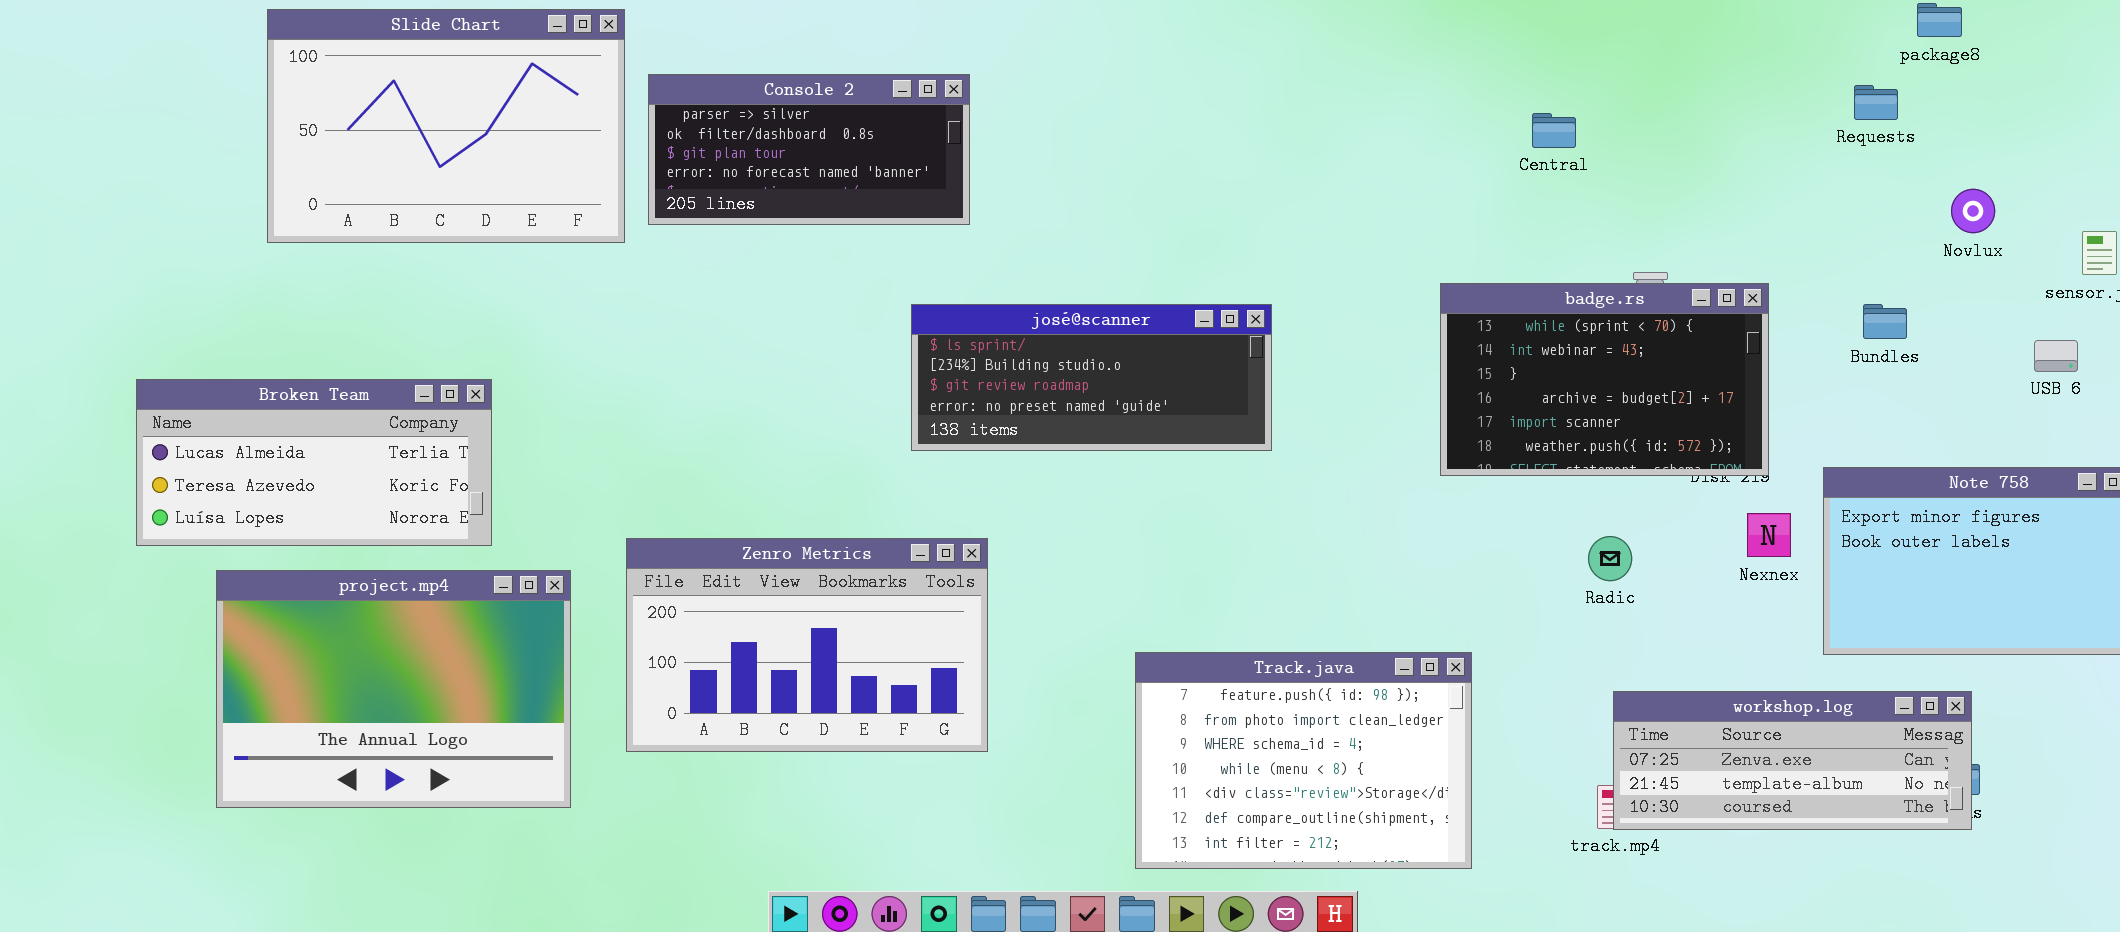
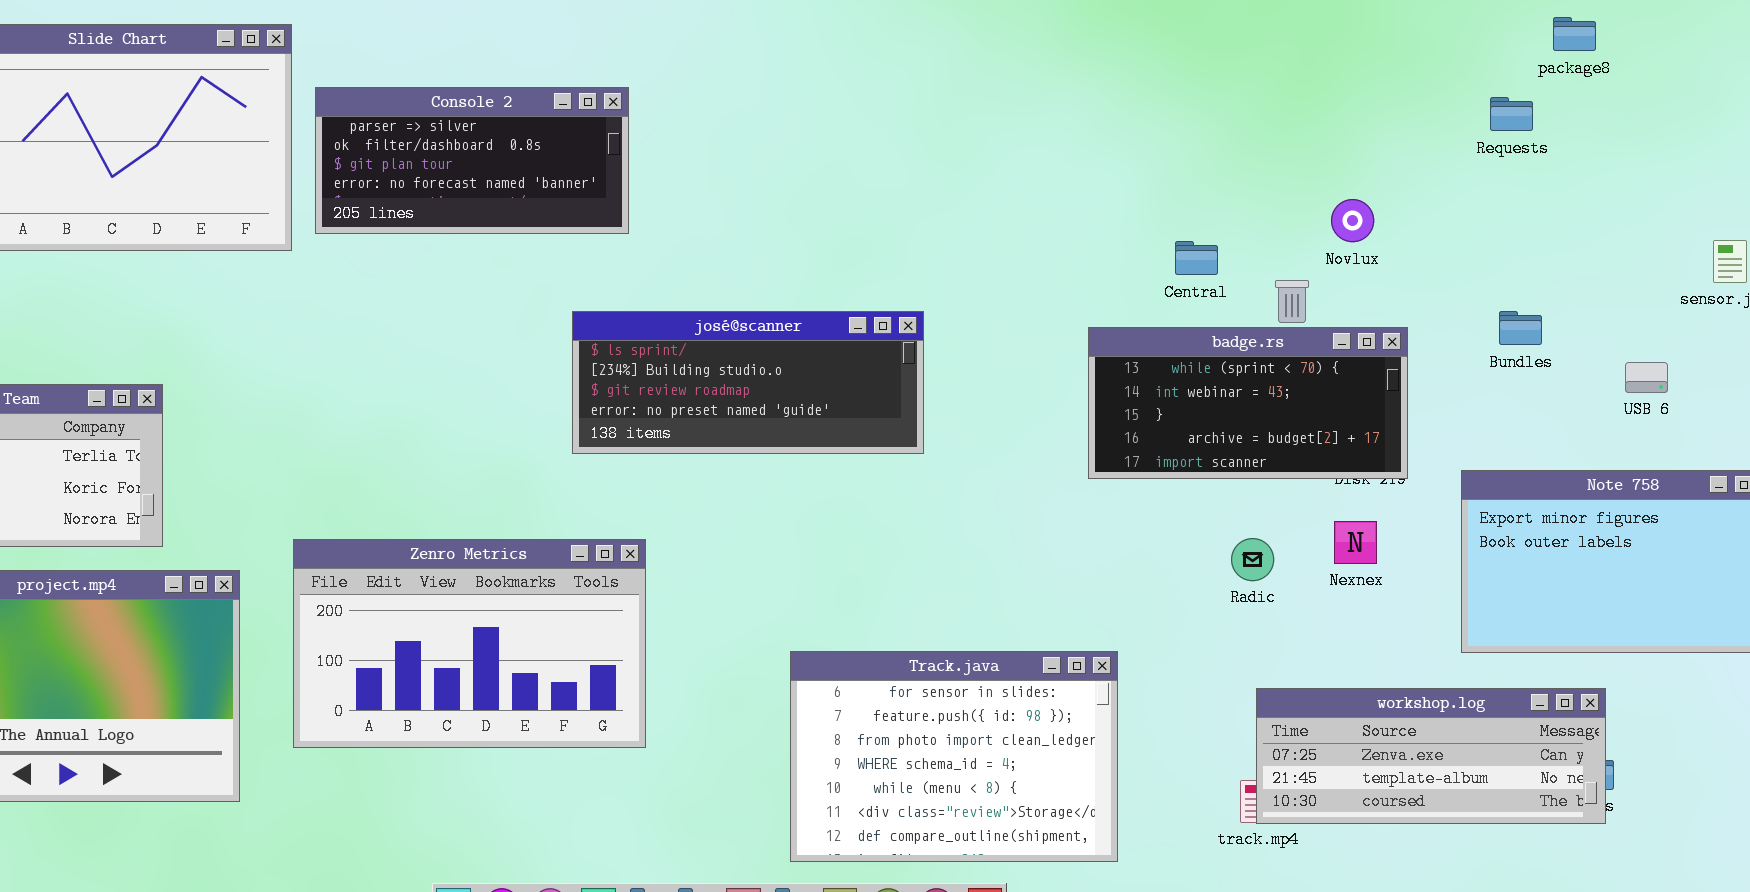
Central: [1532,113,1576,148] -> [1175,241,1218,275], moved
Novlux: [1951,189,1995,233] -> [1331,199,1374,242], moved
badge.rs: [1440,283,1769,476] -> [1088,327,1408,479], resized
USB 6: [2034,340,2078,372] -> [1625,362,1668,393], moved
Nexnex: [1747,513,1791,557] -> [1334,521,1377,564], moved
Track.java: [1135,652,1472,869] -> [790,651,1118,862], scrolled up 1 row

